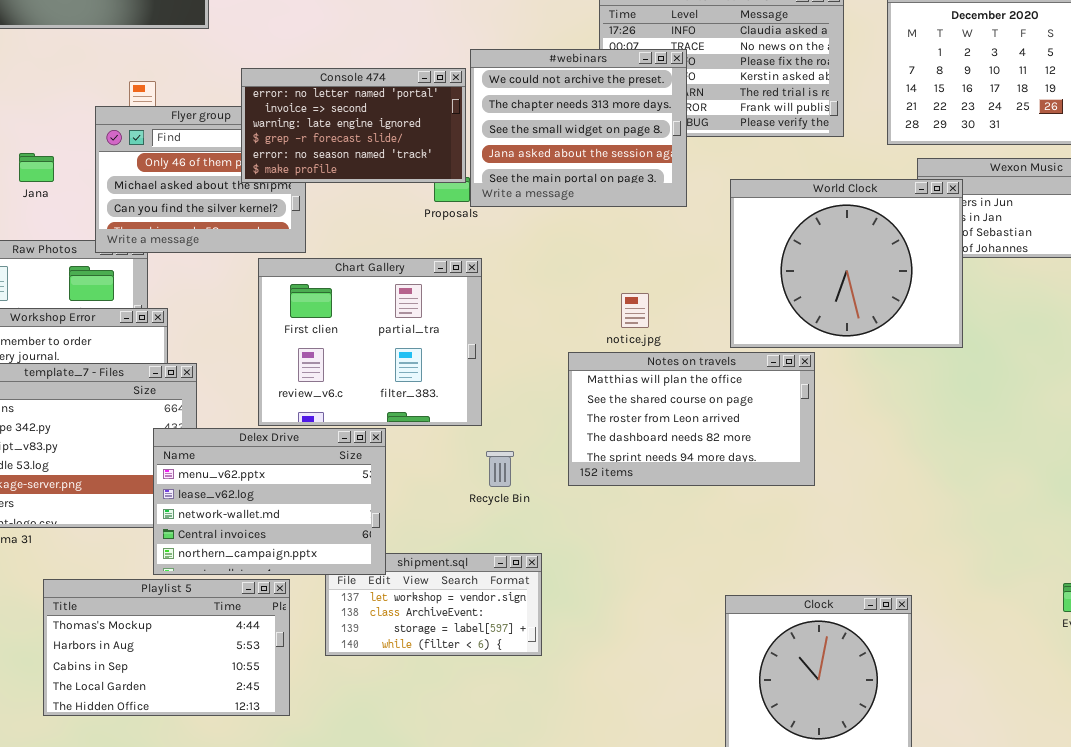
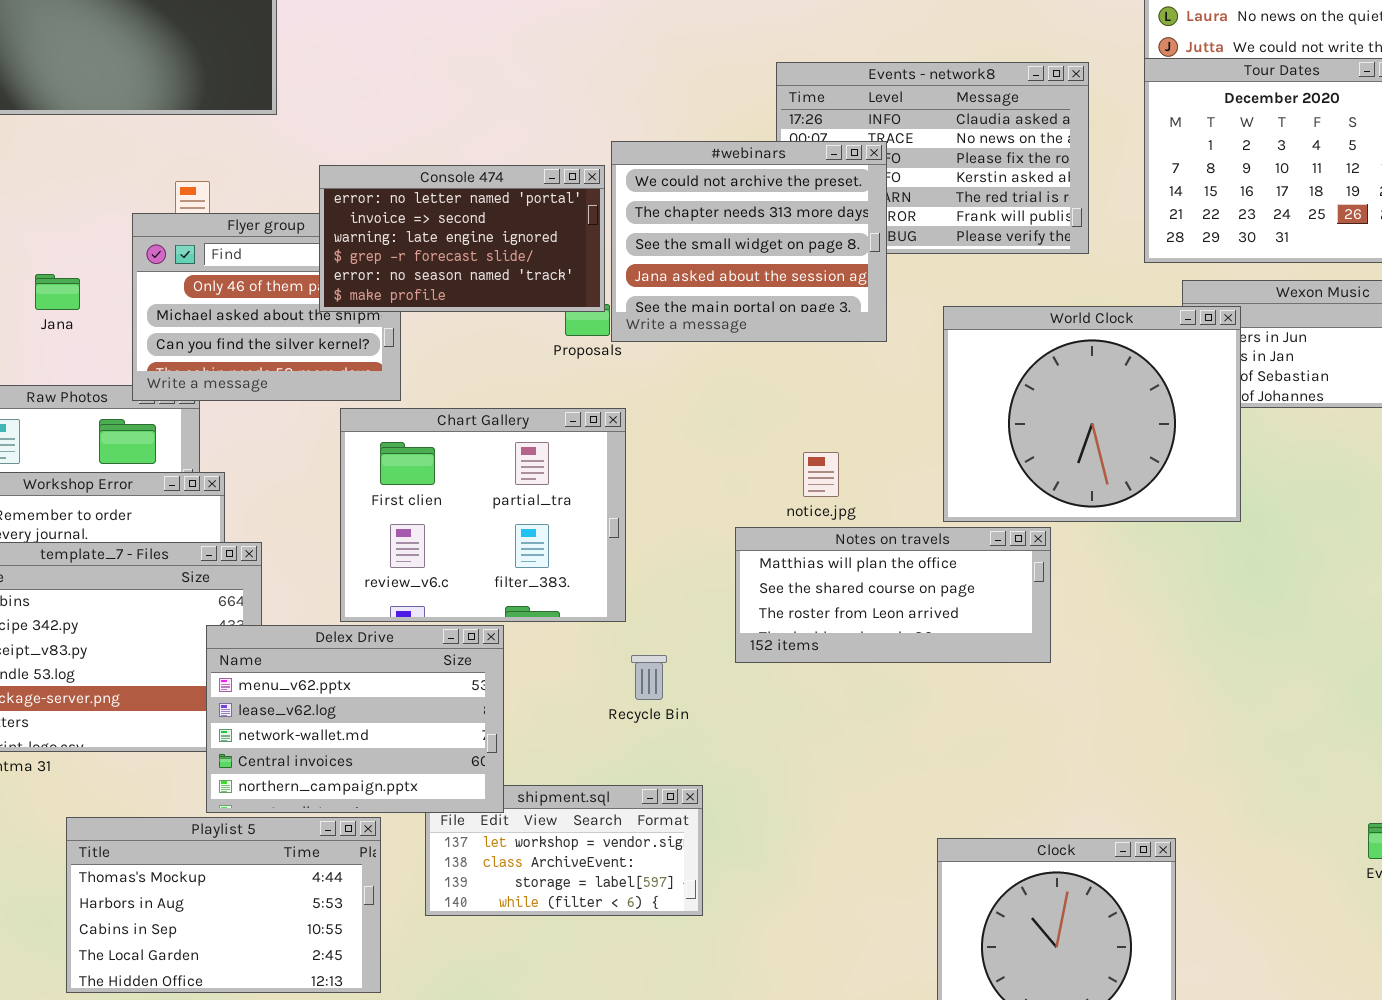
Notes on travels: [568,352,815,486] -> [735,527,1051,663], resized

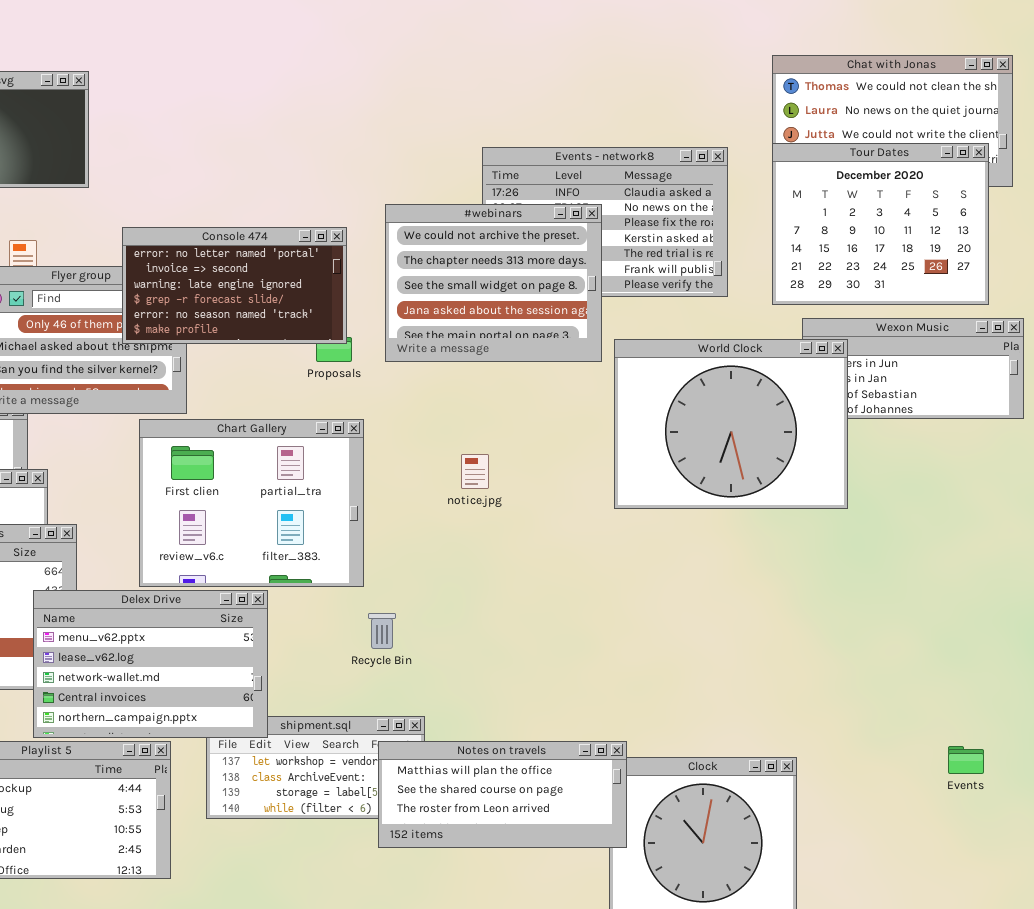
#webinars: [611,141,887,342] -> [385,204,602,362], moved
notice.jpg: [803,452,839,497] -> [461,454,489,489], moved
Notes on travels: [735,527,1051,663] -> [378,741,627,848], moved

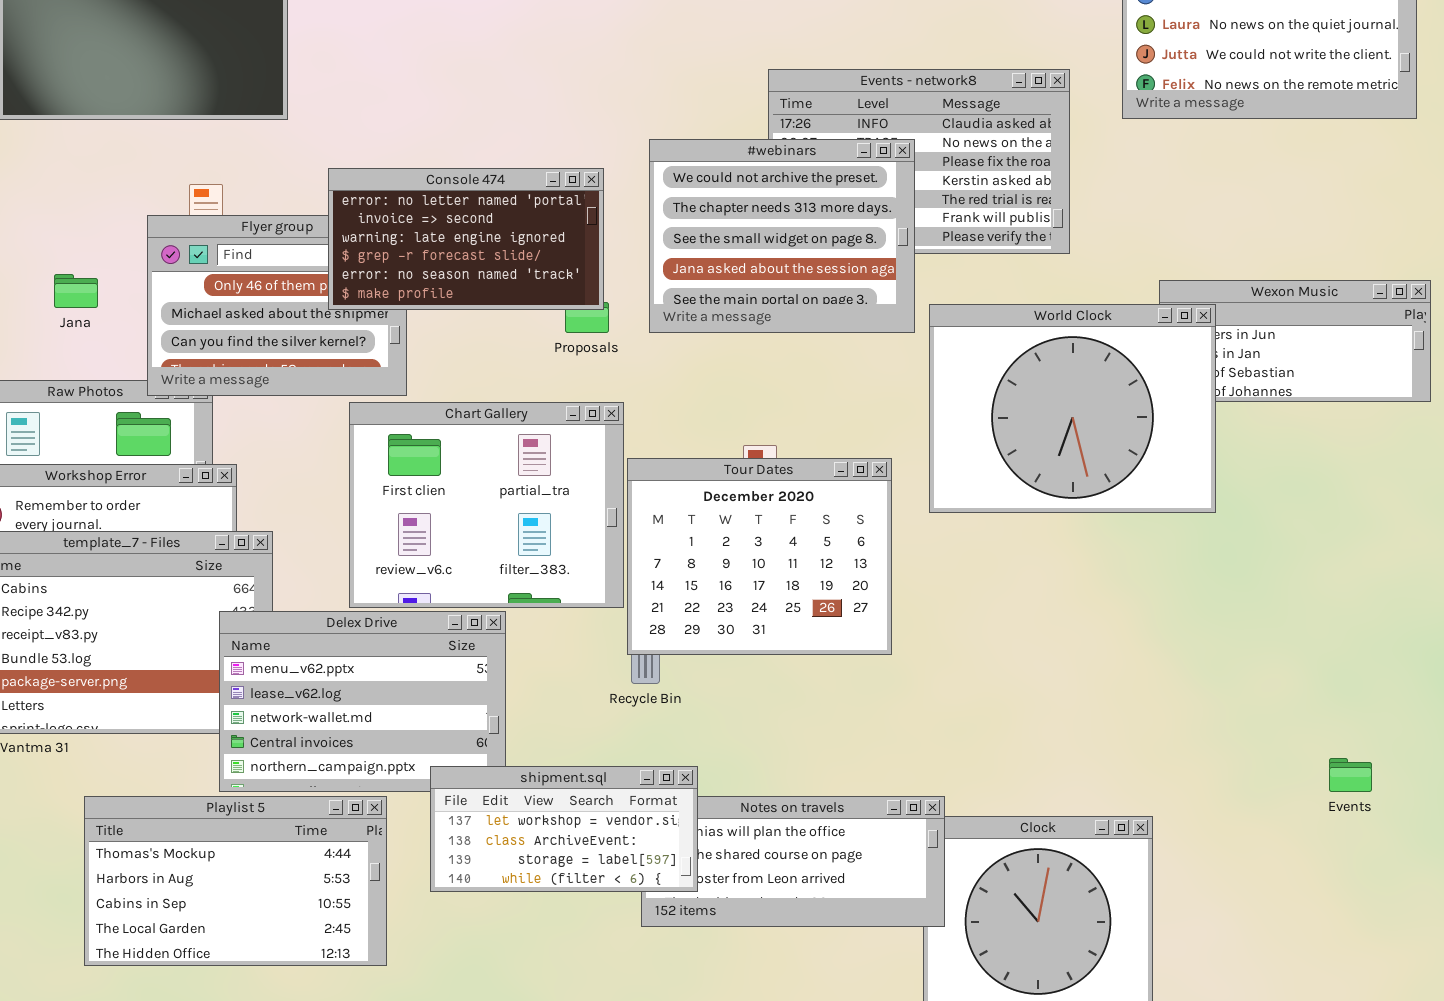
Tour Dates: [772,143,989,305] -> [627,458,892,655], moved
shipment.sql: [206,716,425,819] -> [430,766,698,892], raised
Events: [948,746,984,774] -> [1329,758,1372,792], moved

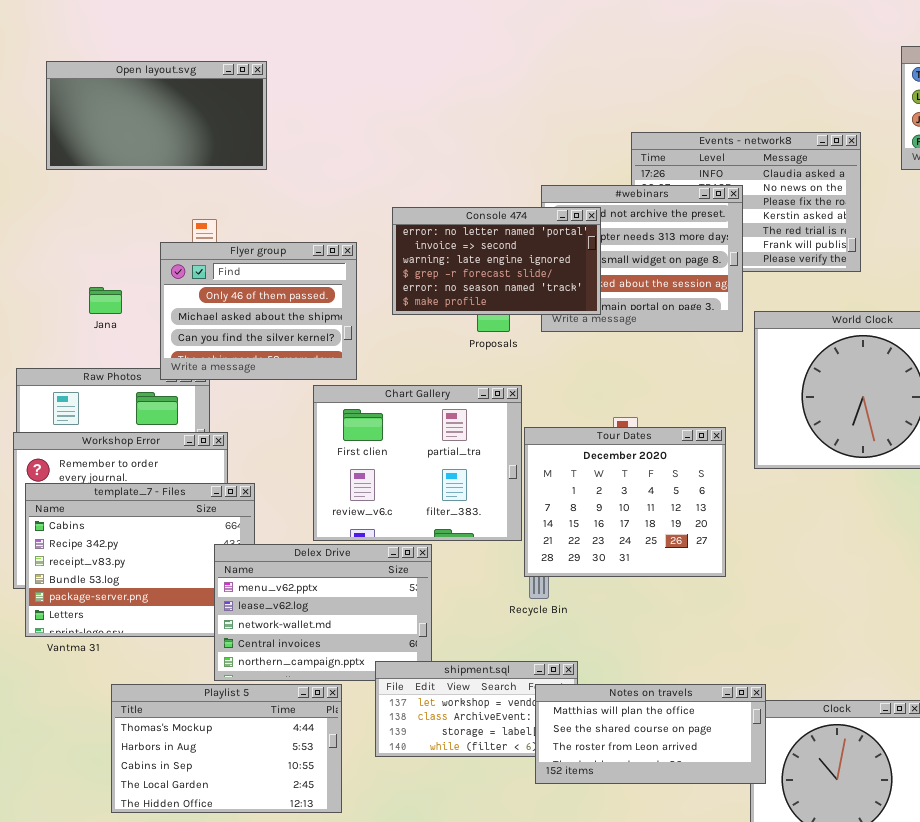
Console 474: [328,168,604,310] -> [392,207,601,315], moved
Notes on travels: [641,796,945,927] -> [535,684,766,784], raised

